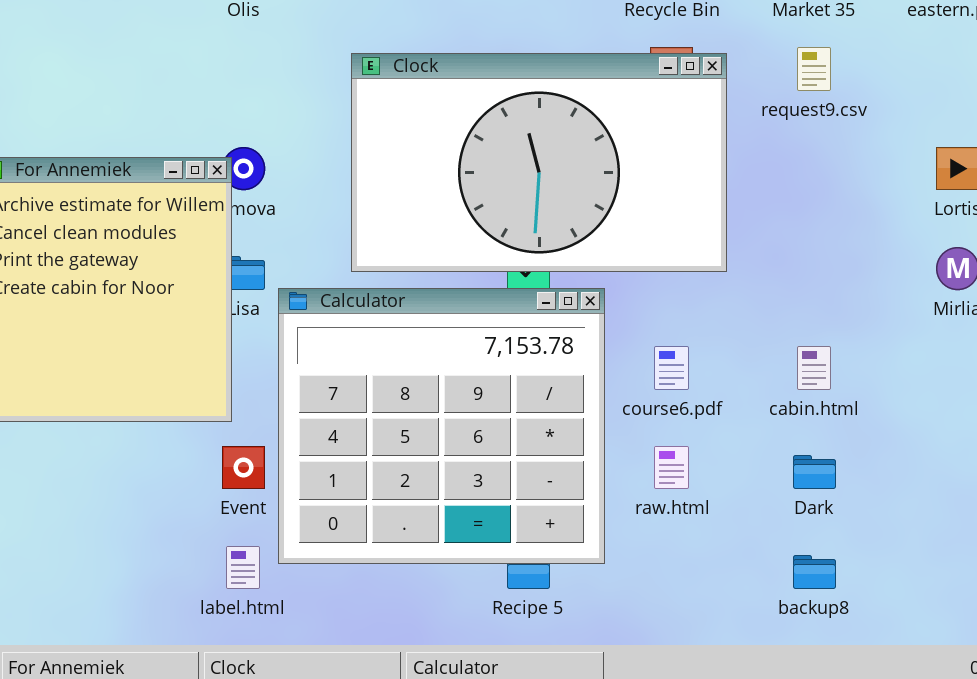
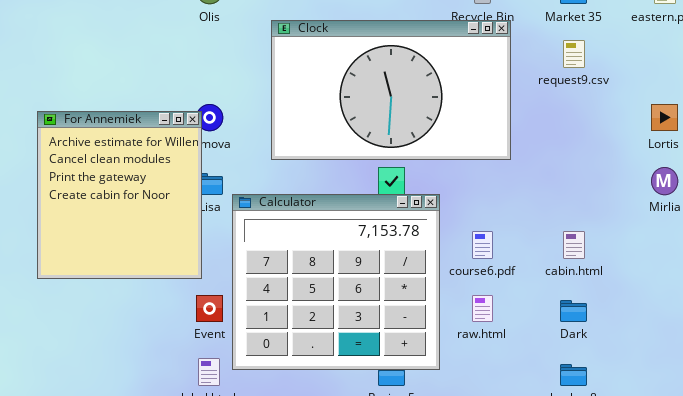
Clock: [351,53,727,272] -> [271,20,511,160], moved

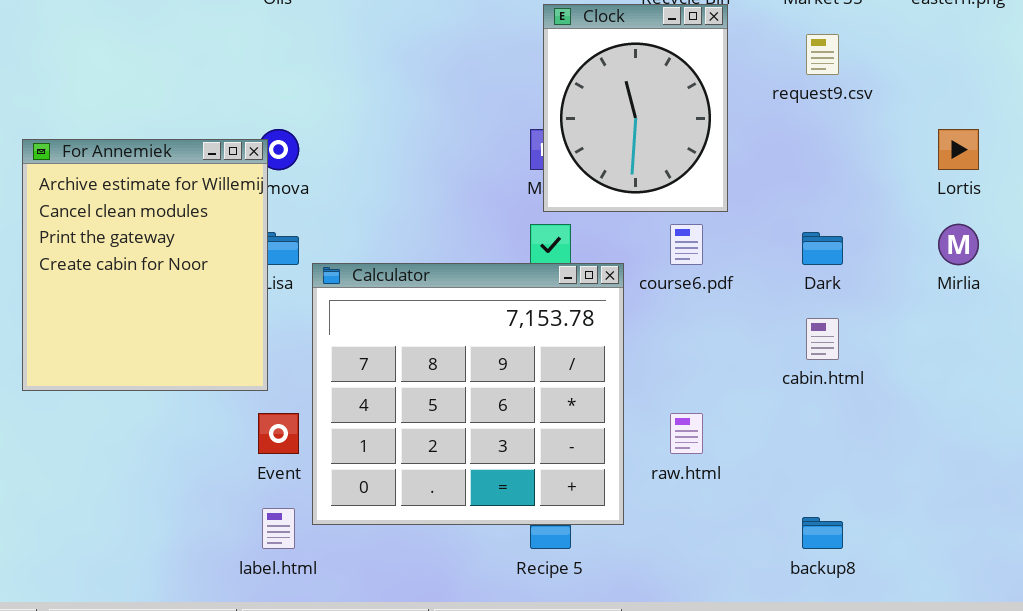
Clock: [271,20,511,160] -> [543,4,728,212], resized
course6.pdf: [472,231,493,259] -> [670,224,703,265], moved
Dark: [560,300,587,322] -> [802,232,843,265], moved

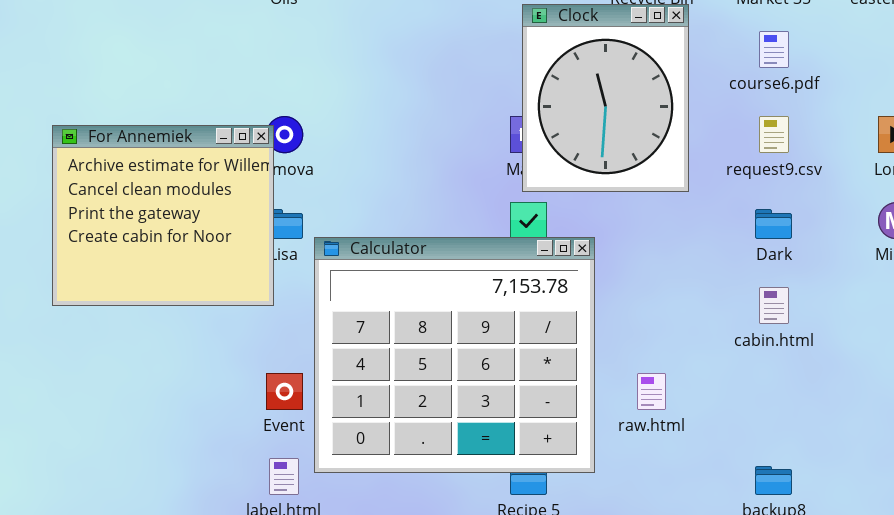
request9.csv: [806,34,839,75] -> [759,116,789,153], moved
For Annemiek: [22,139,268,391] -> [52,125,274,306], resized
course6.pdf: [670,224,703,265] -> [759,31,789,68], moved

